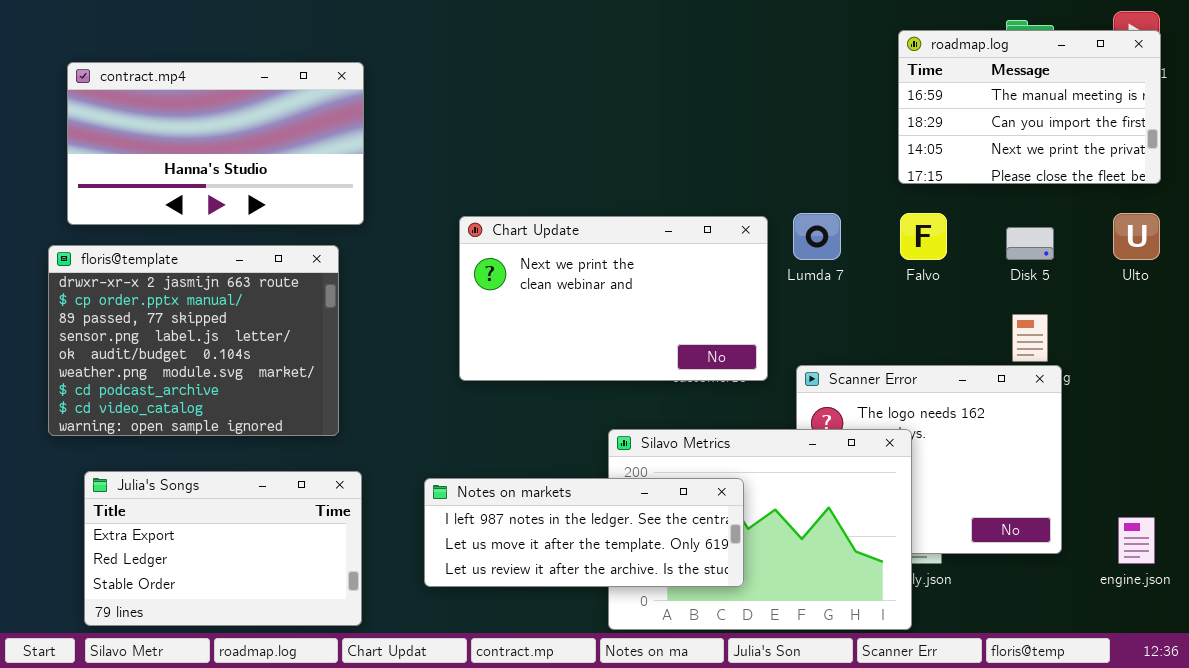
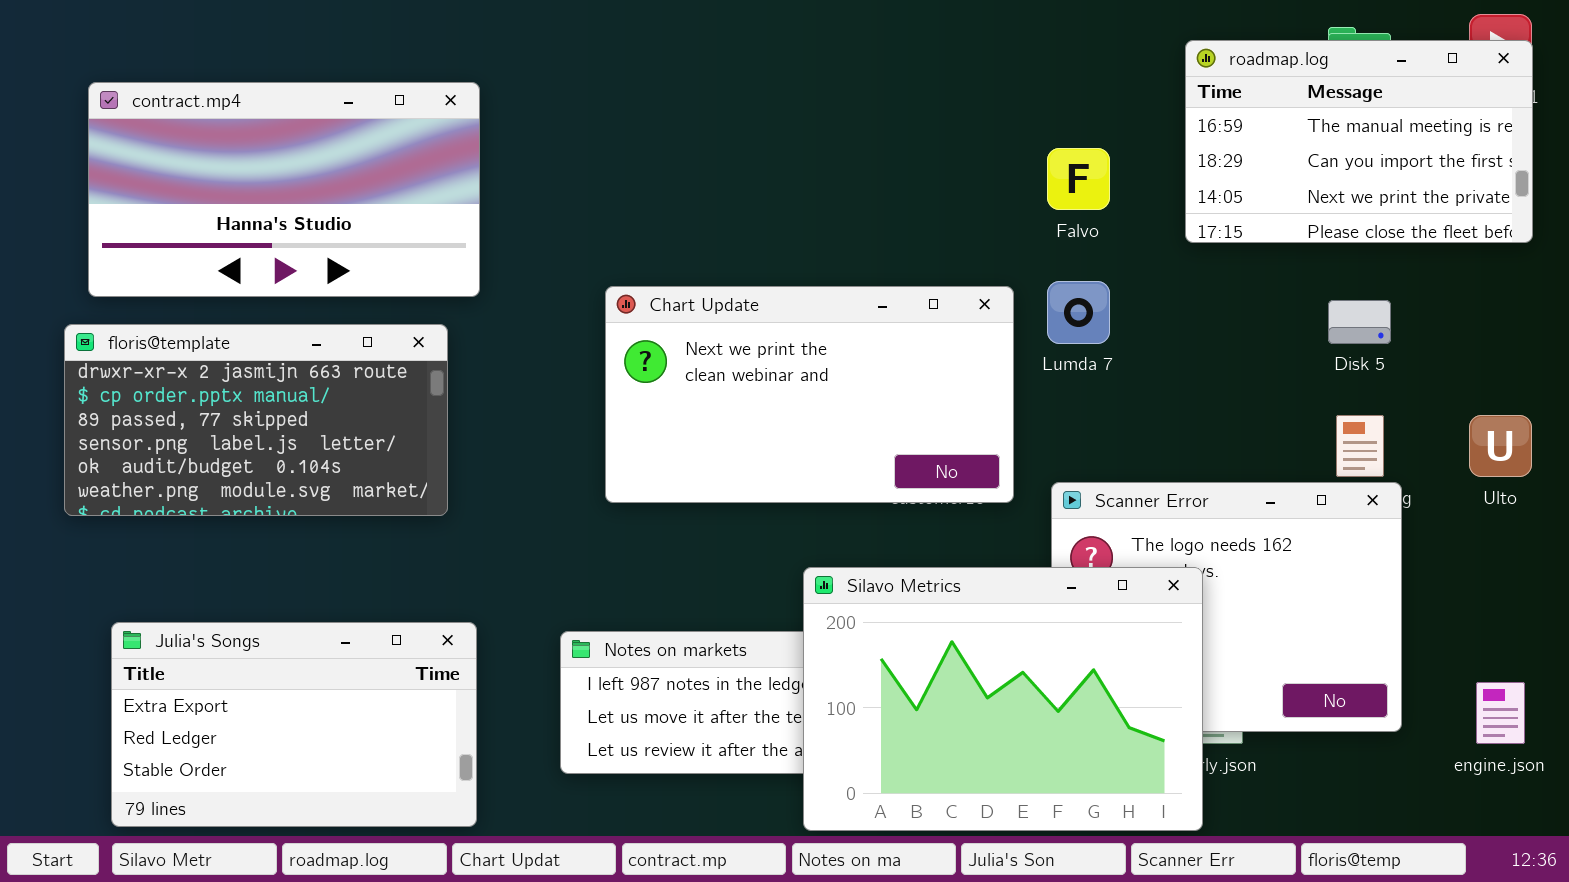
Falvo: [900,213,947,260] -> [1047,148,1110,210], moved
Ulto: [1113,213,1160,260] -> [1469,415,1532,477], moved
floris@template: [48,245,339,436] -> [64,324,448,516], resized
Silavo Metrics: [608,429,912,630] -> [803,567,1203,831], raised

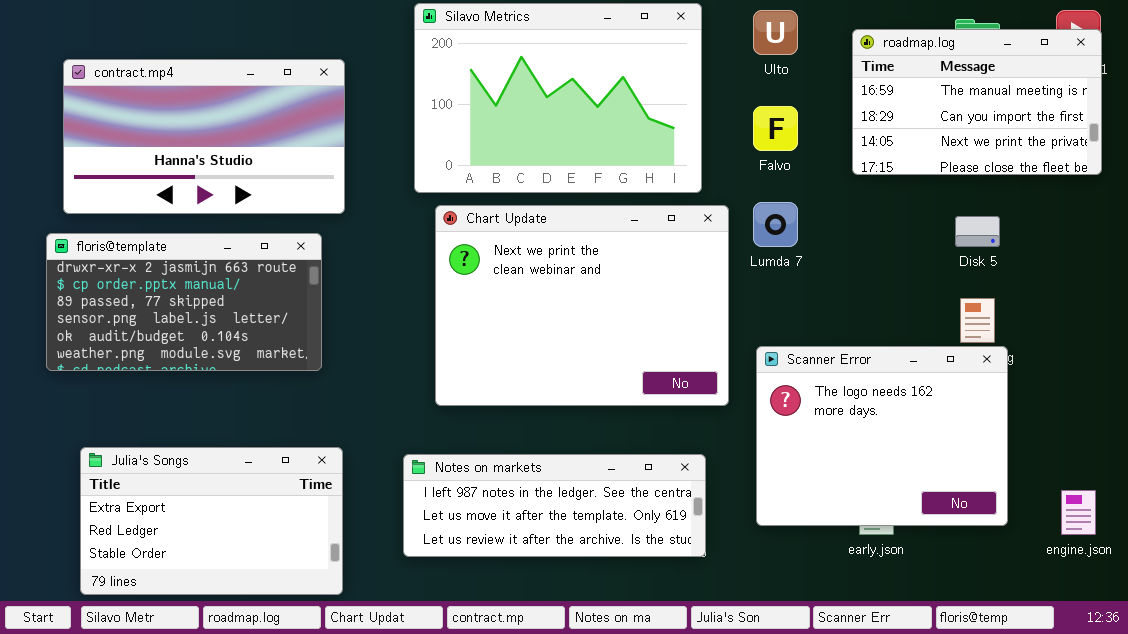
Chart Update: [605,286,1014,503] -> [435,205,729,406], resized
Ulto: [1469,415,1532,477] -> [753,10,798,55], moved
Silavo Metrics: [803,567,1203,831] -> [414,3,702,193], moved

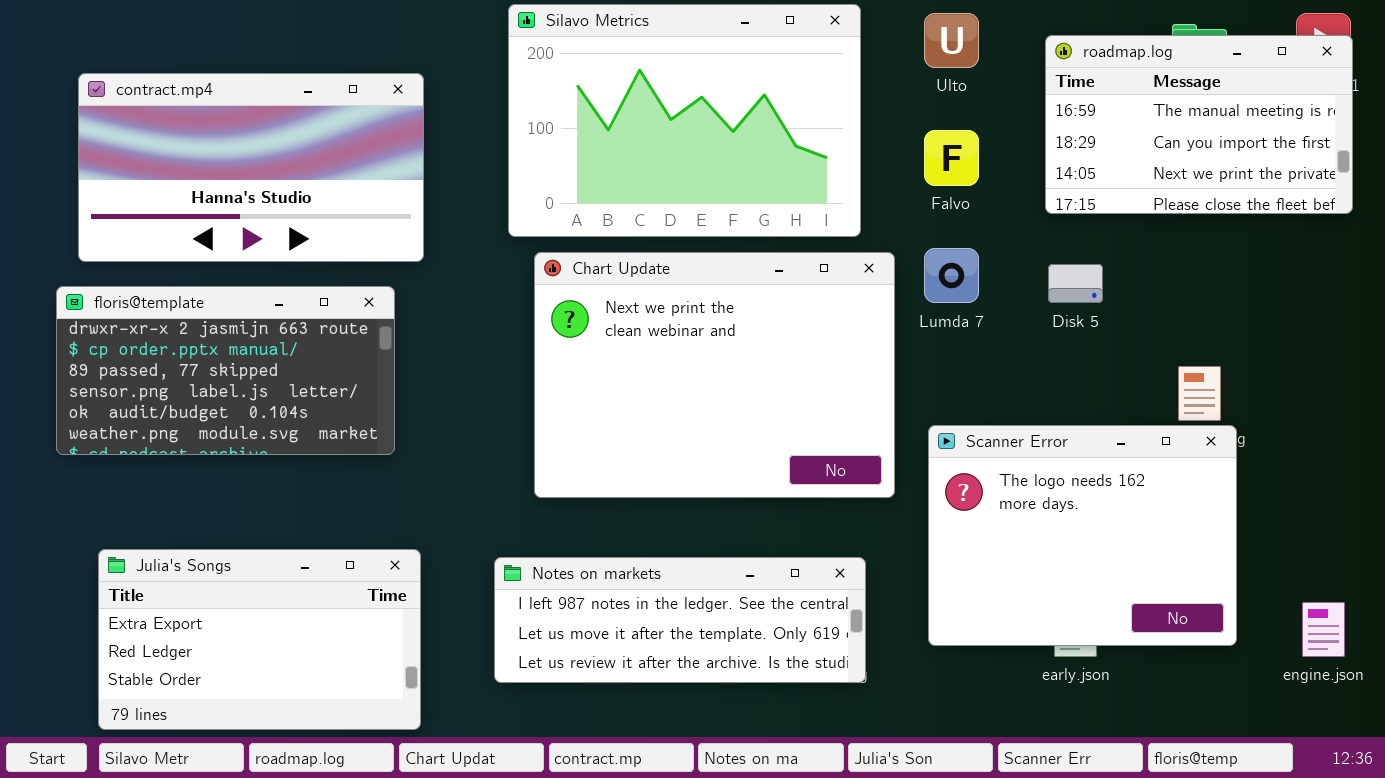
Disk 5: [955,216,1000,247] -> [1048,264,1103,303], moved

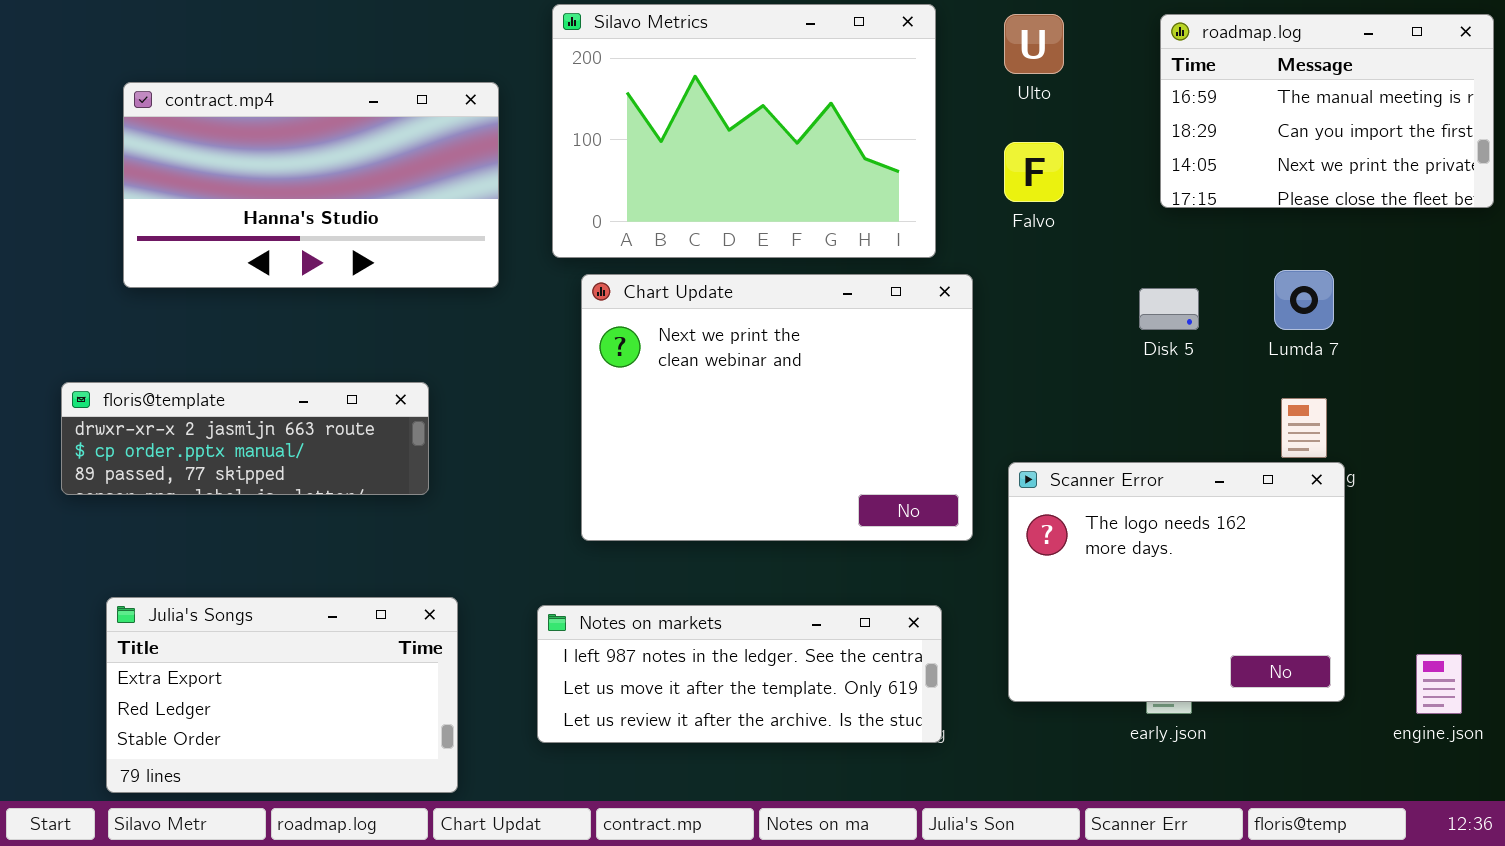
roadmap.log: [1045,35,1353,214] -> [1160,14,1494,208], moved
contract.mp4: [78,73,424,262] -> [123,82,499,288], moved
Lumda 7: [924,248,979,303] -> [1274,270,1334,330], moved
floris@template: [56,286,395,455] -> [61,382,429,495], resized

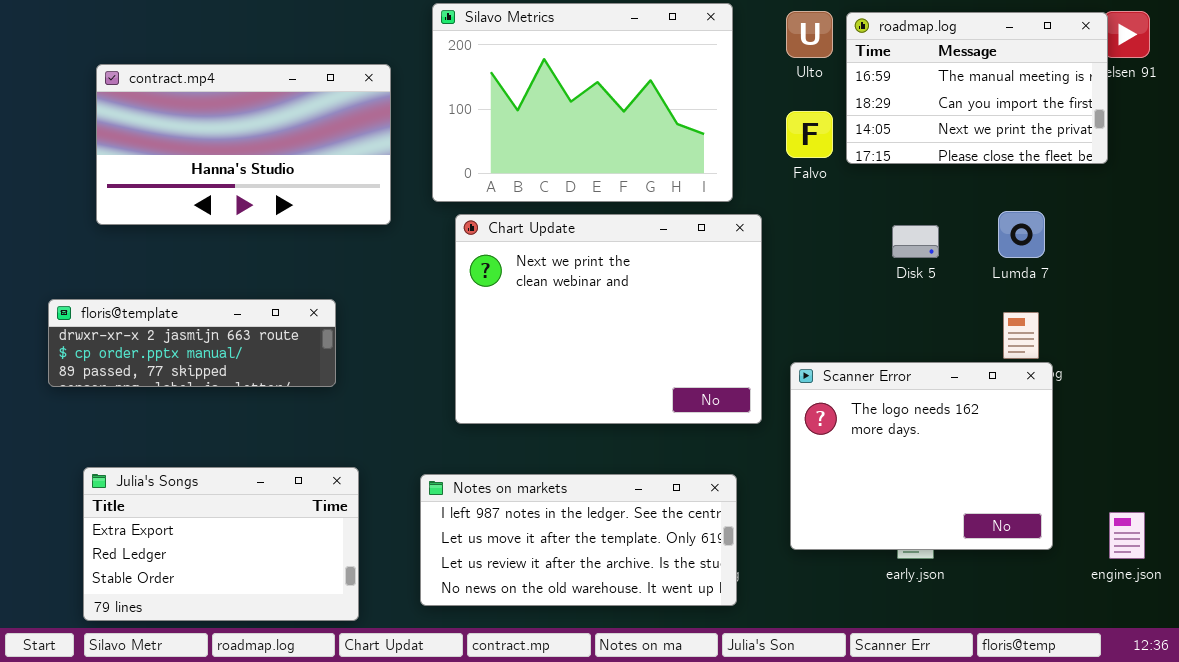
roadmap.log: [1160,14,1494,208] -> [846,12,1108,164], moved
Notes on markets: [537,605,942,743] -> [420,474,737,606], resized

